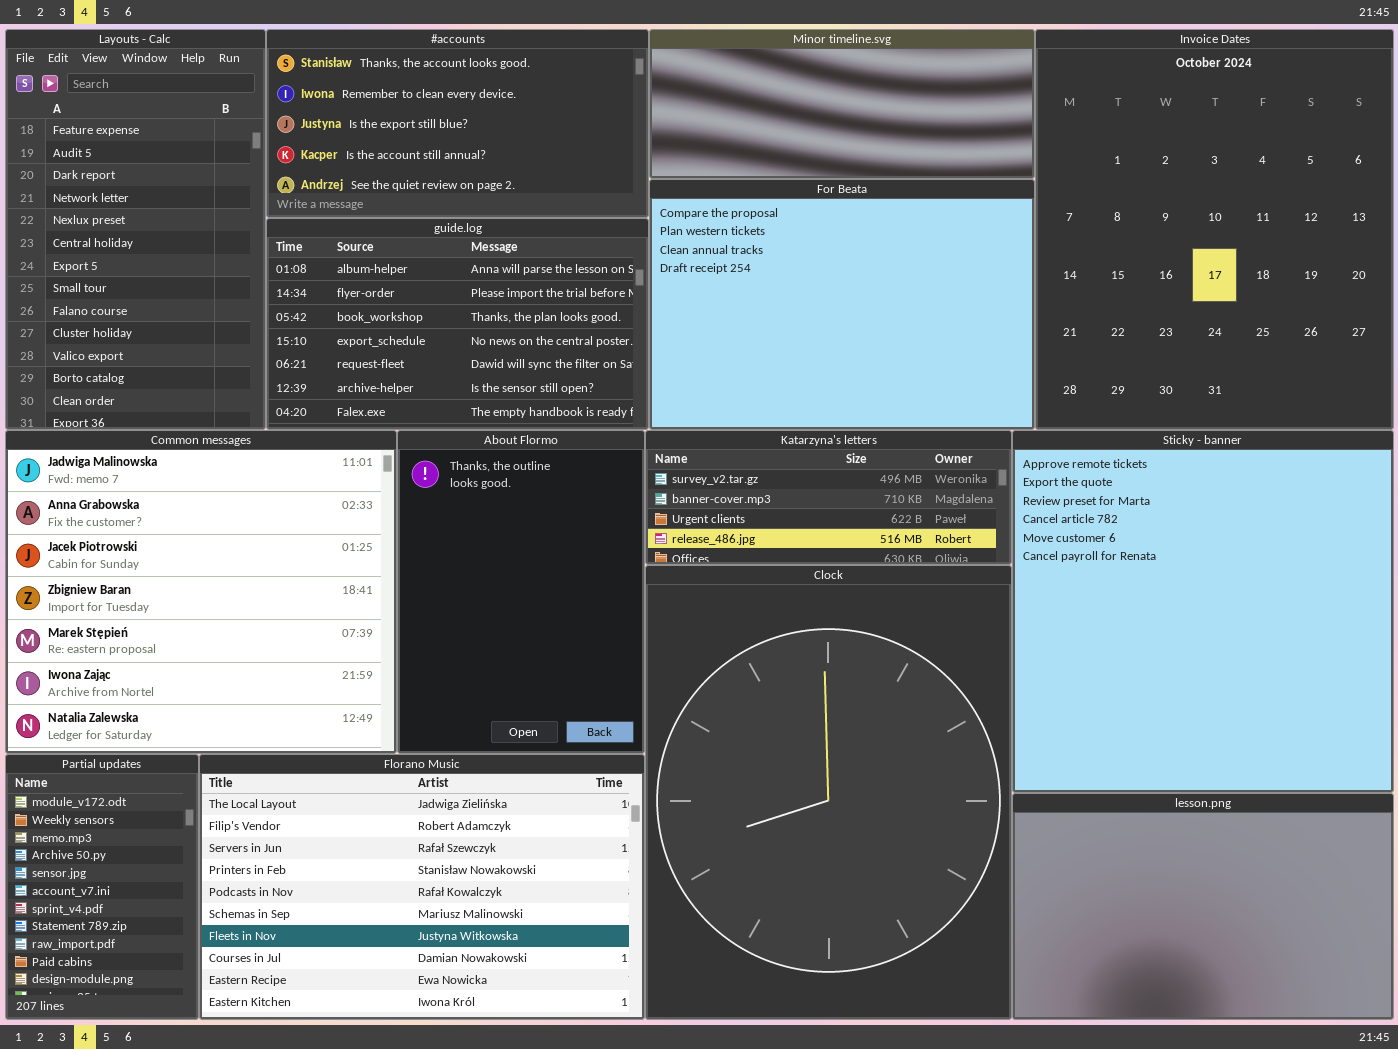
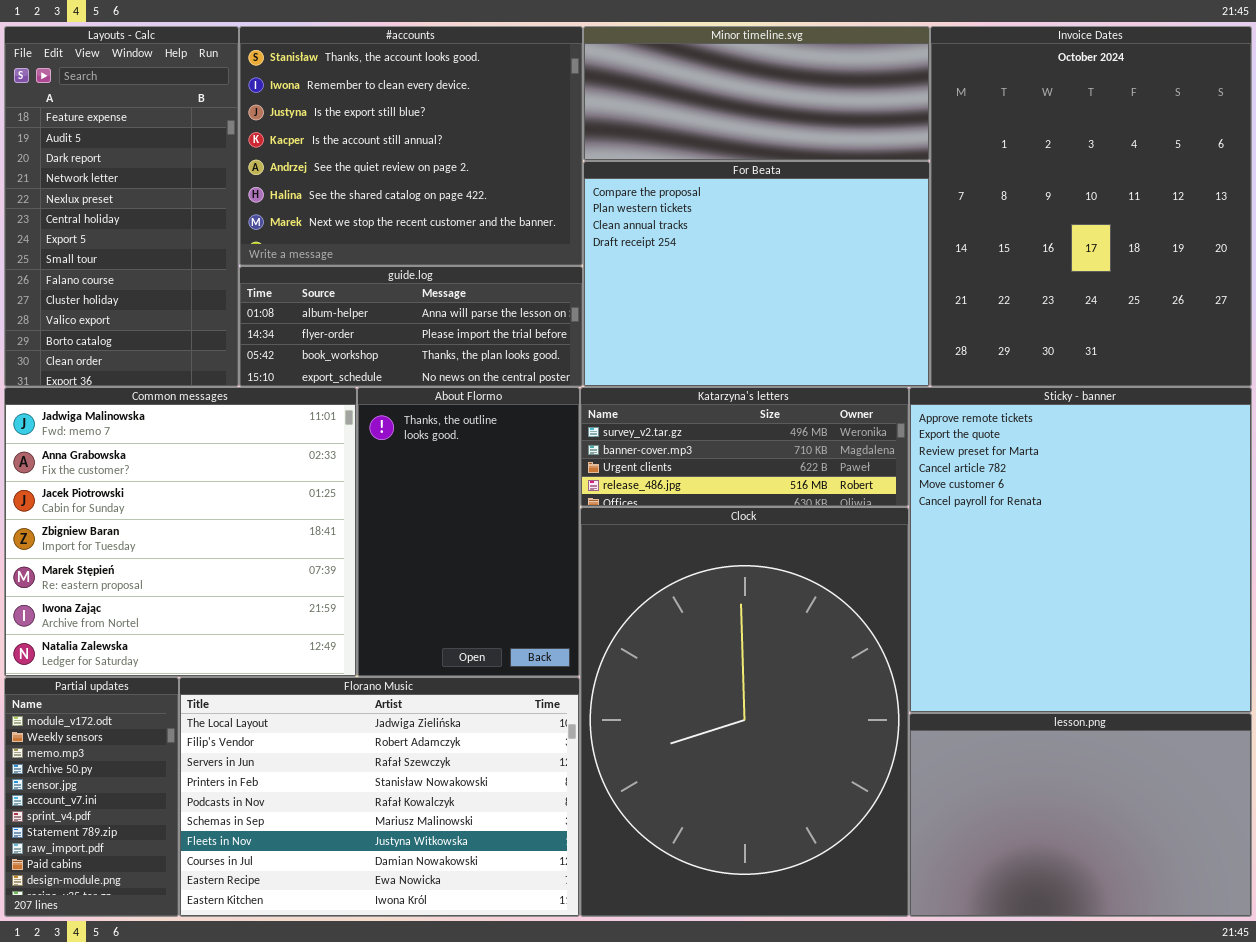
#accounts: [266,29,649,218] -> [239,26,583,266], resized
guide.log: [266,218,649,430] -> [239,266,583,387], resized

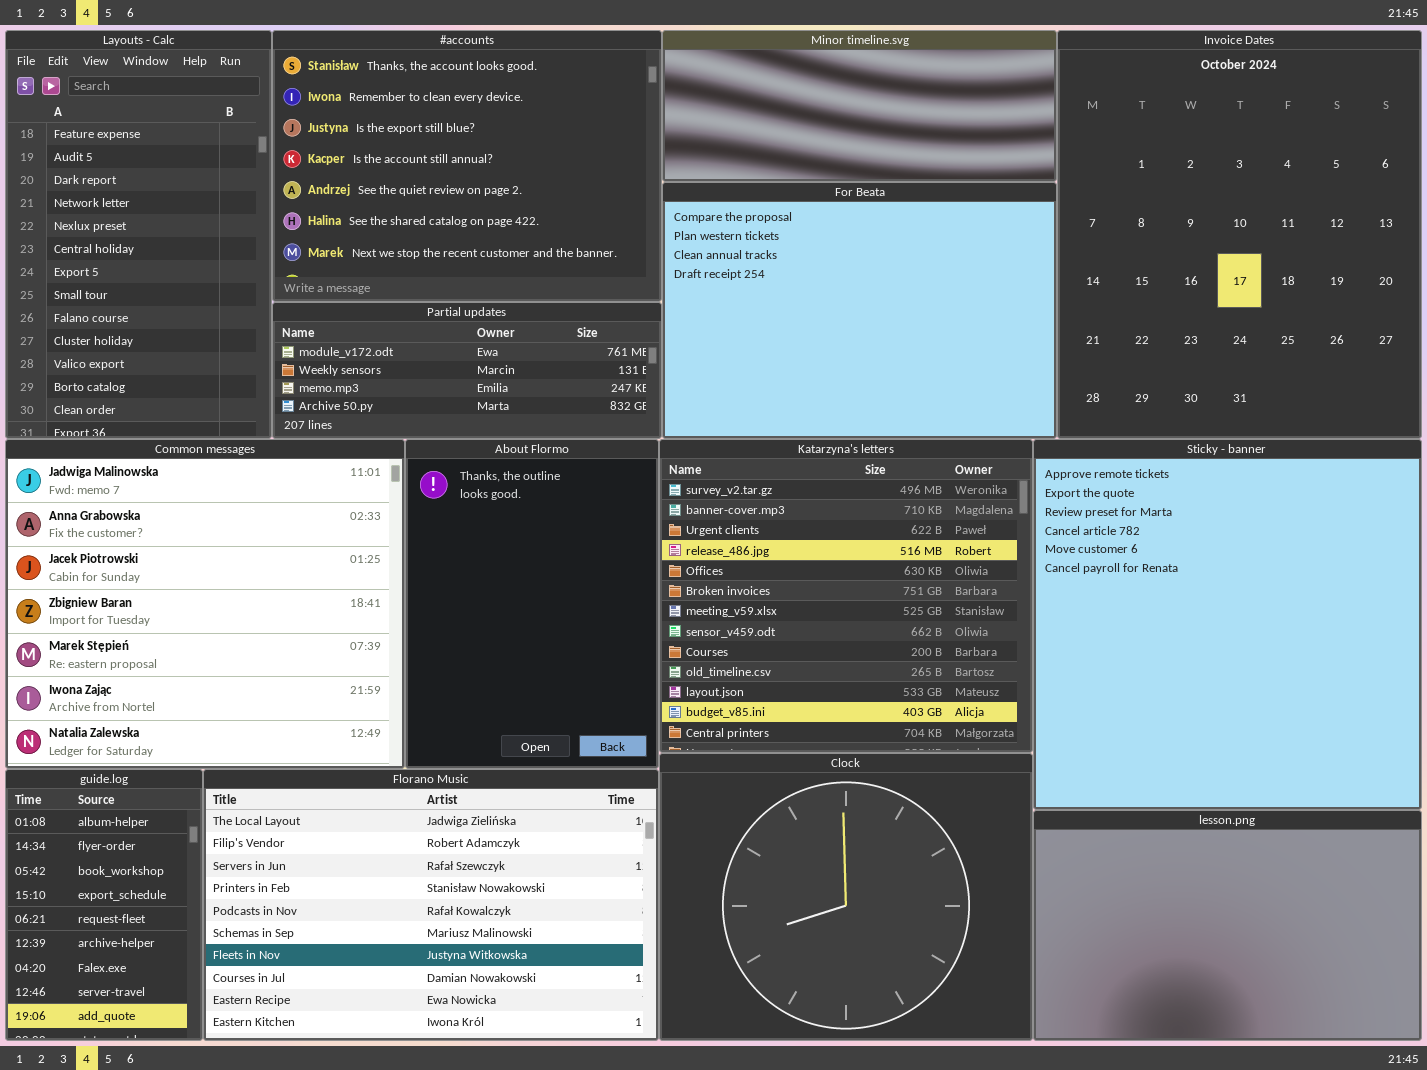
guide.log: [239,266,583,387] -> [5,769,203,1041], moved, resized
Katarzyna's letters: [580,387,909,507] -> [659,439,1033,753], resized
Clock: [580,507,909,917] -> [659,753,1033,1041], resized
Partial updates: [4,677,179,917] -> [272,302,662,439], moved, resized

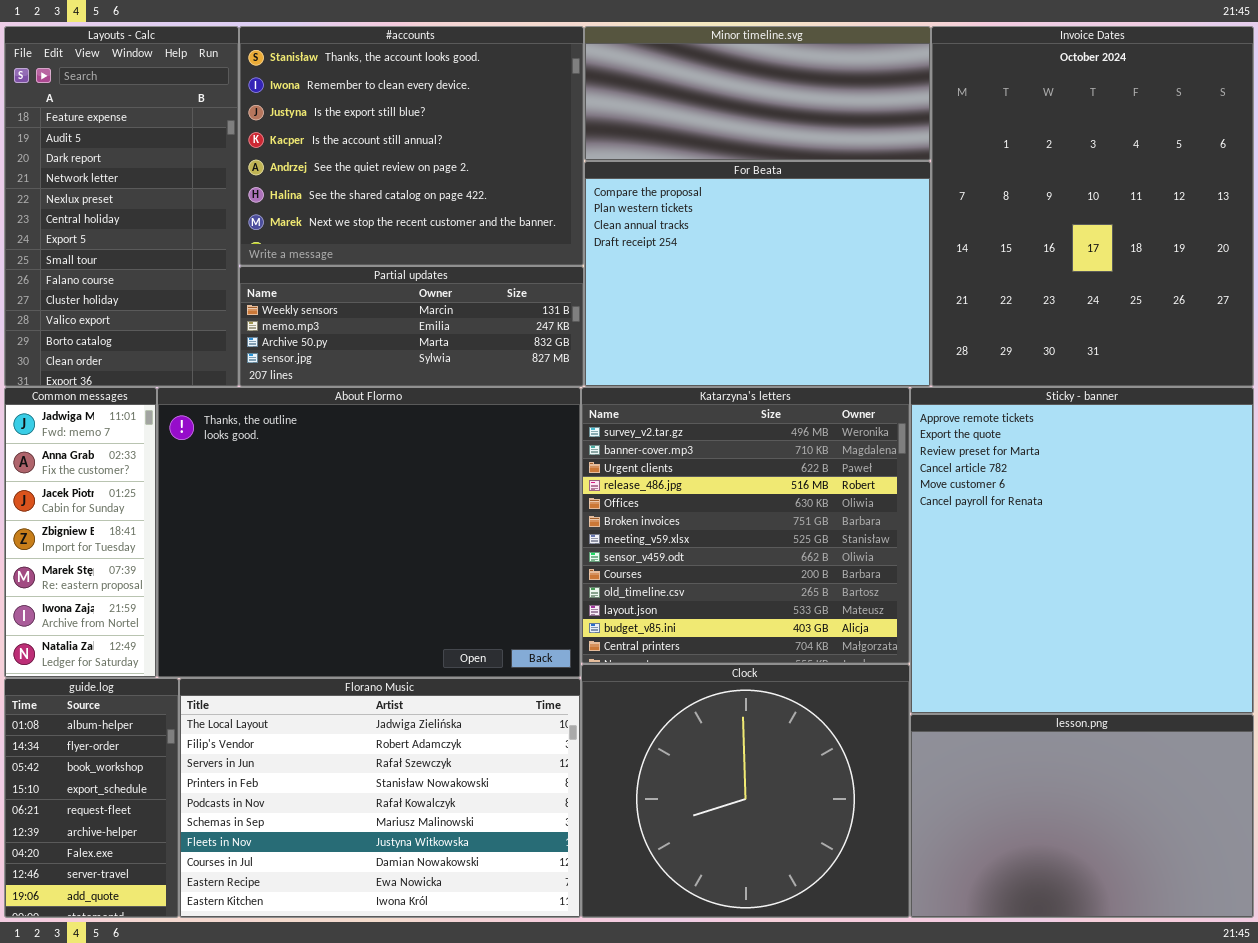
Partial updates: [272,302,662,439] -> [239,266,584,387], scrolled down 1 row
Common messages: [5,439,405,769] -> [4,387,157,678], resized
About Flormo: [405,439,659,769] -> [157,387,581,678], resized

